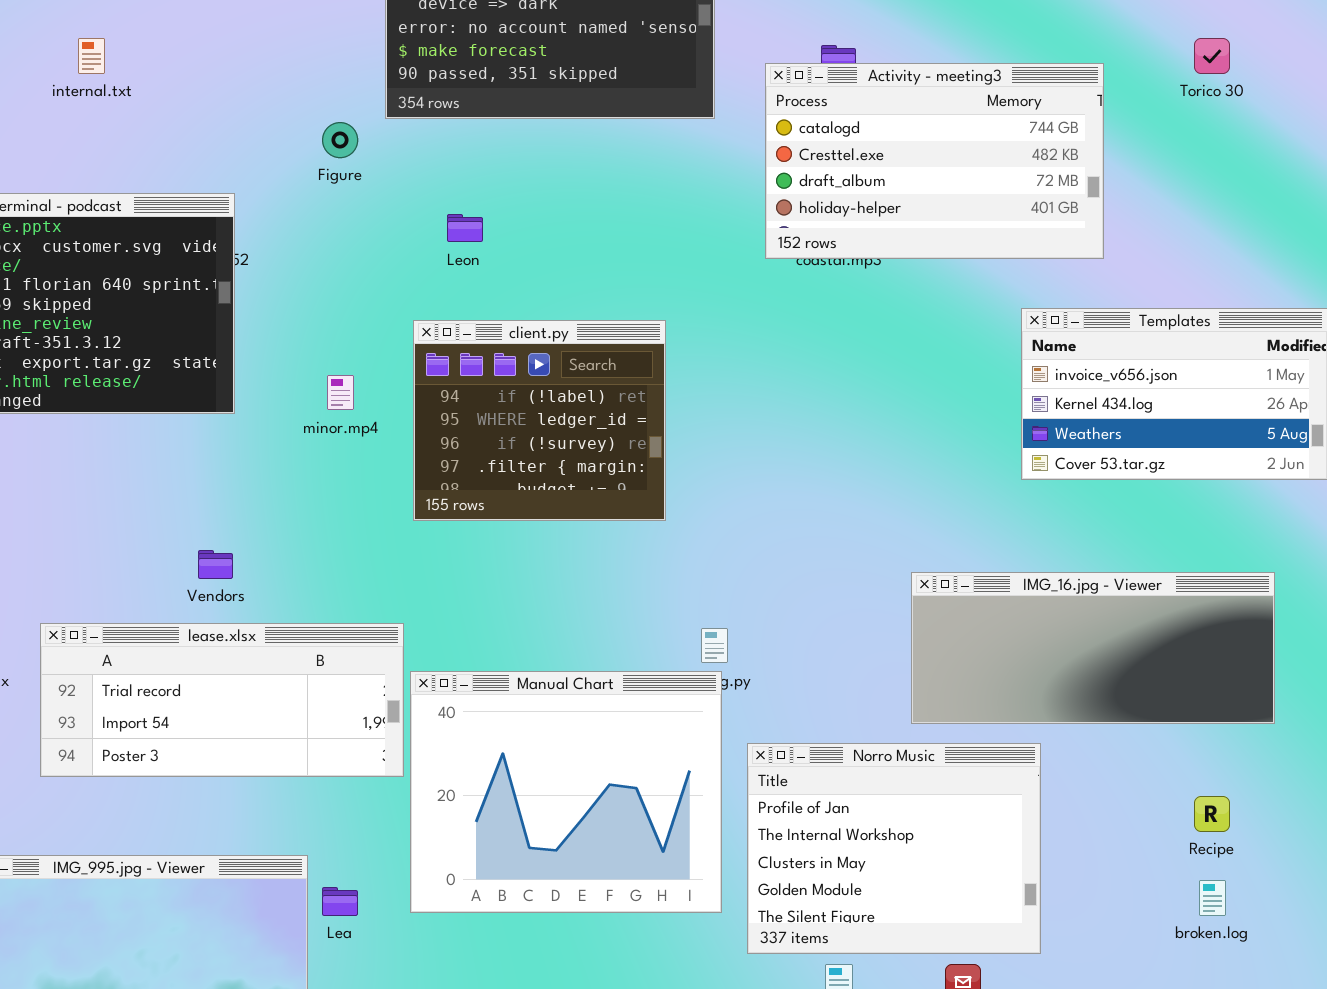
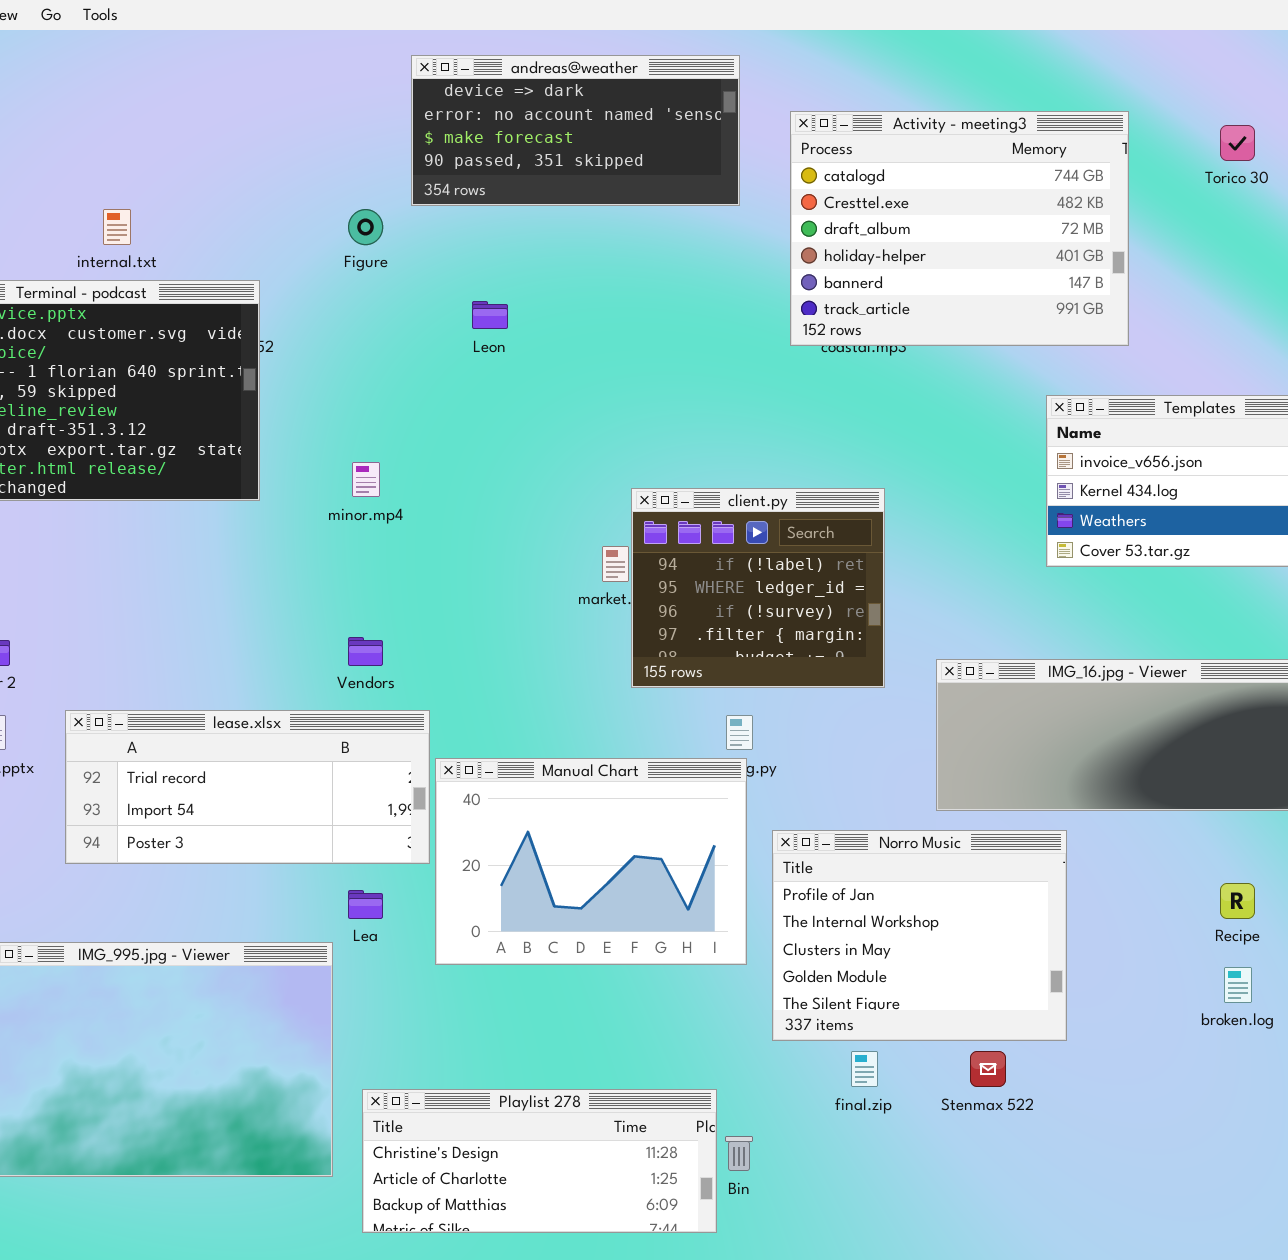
internal.txt: [78,38,105,74] -> [103,209,131,245], moved
Activity - meeting3: [765,63,1104,259] -> [790,111,1129,346], resized
client.py: [413,320,666,521] -> [631,488,885,688], moved
Vendors: [198,550,233,579] -> [348,637,383,666], moved
Manual Chart: [410,671,722,913] -> [435,758,747,965], resized
Lea: [322,887,358,916] -> [348,890,383,919], moved

